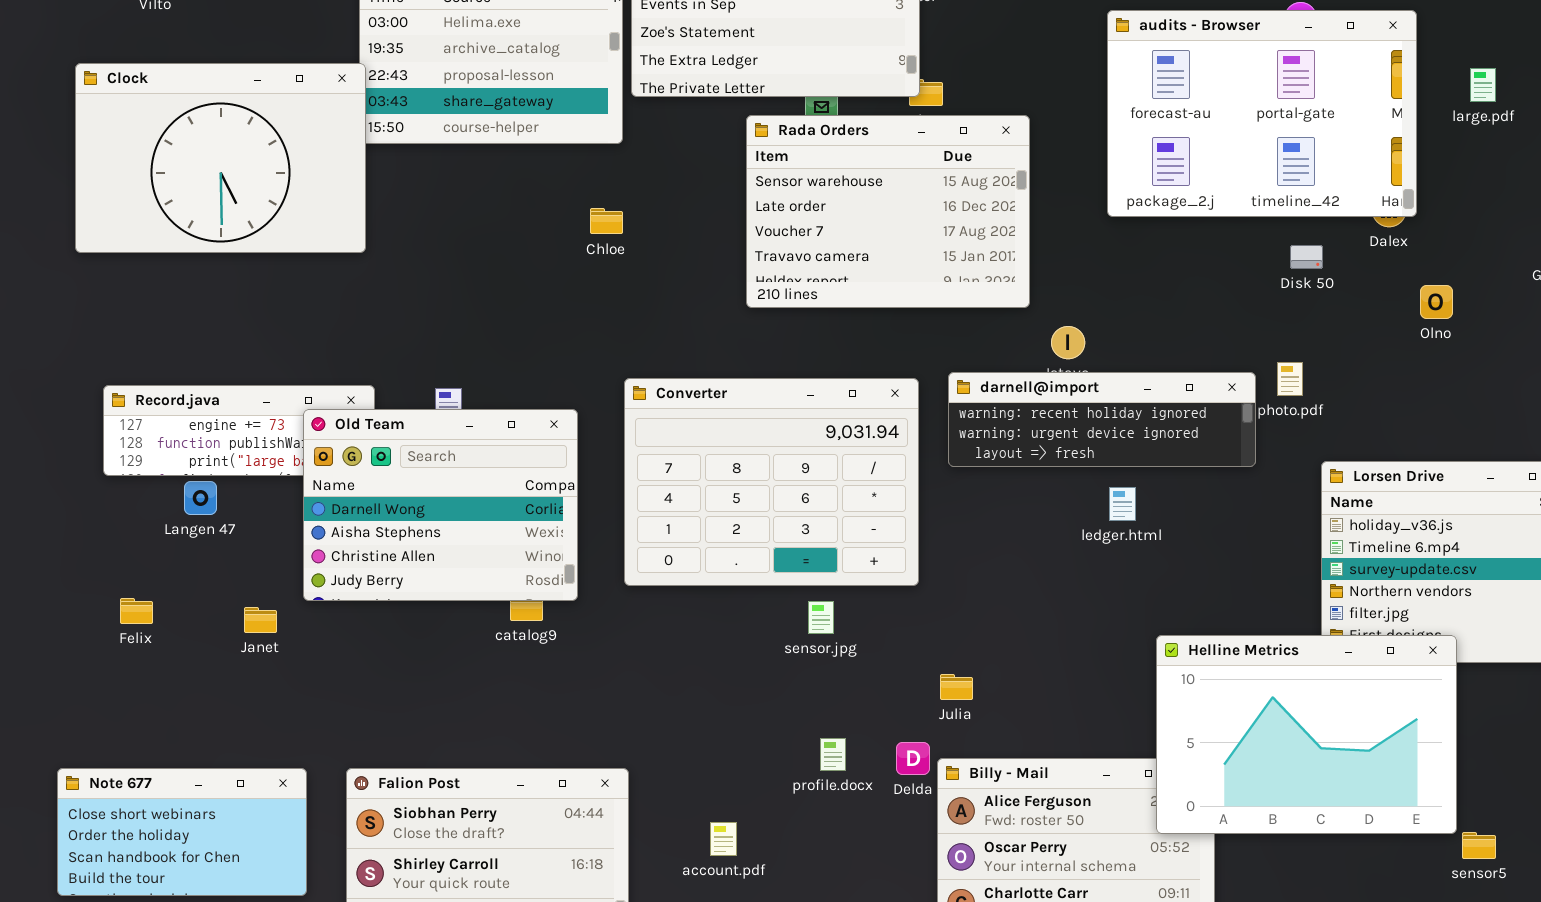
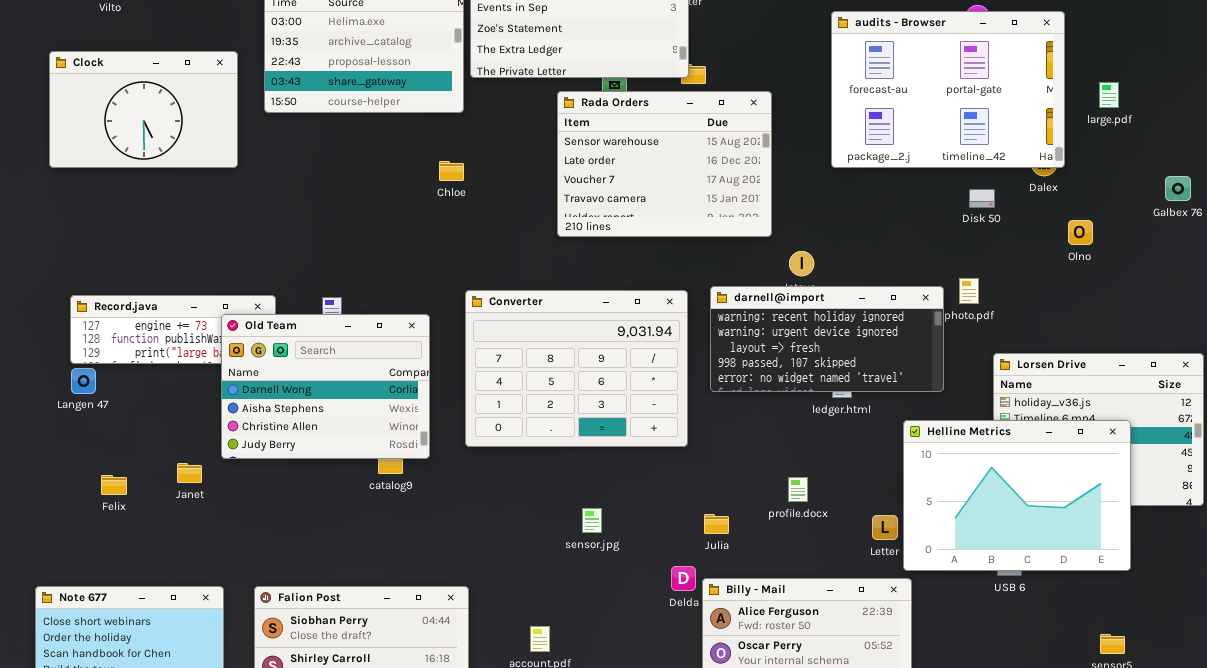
Clock: [75,63,366,253] -> [49,51,238,168], resized
large.pdf: [1470,68,1496,102] -> [1099,82,1119,108], moved
darnell@import: [948,372,1256,467] -> [710,286,944,392], resized
Langen 47: [184,481,217,515] -> [71,368,96,394], moved
Felix: [120,598,153,624] -> [101,475,127,495], moved
sensor.jpg: [808,601,834,634] -> [582,508,602,533], moved
Helline Metrics: [1156,635,1457,834] -> [903,420,1131,571], moved
profile.docx: [820,738,846,771] -> [788,477,808,502], moved

